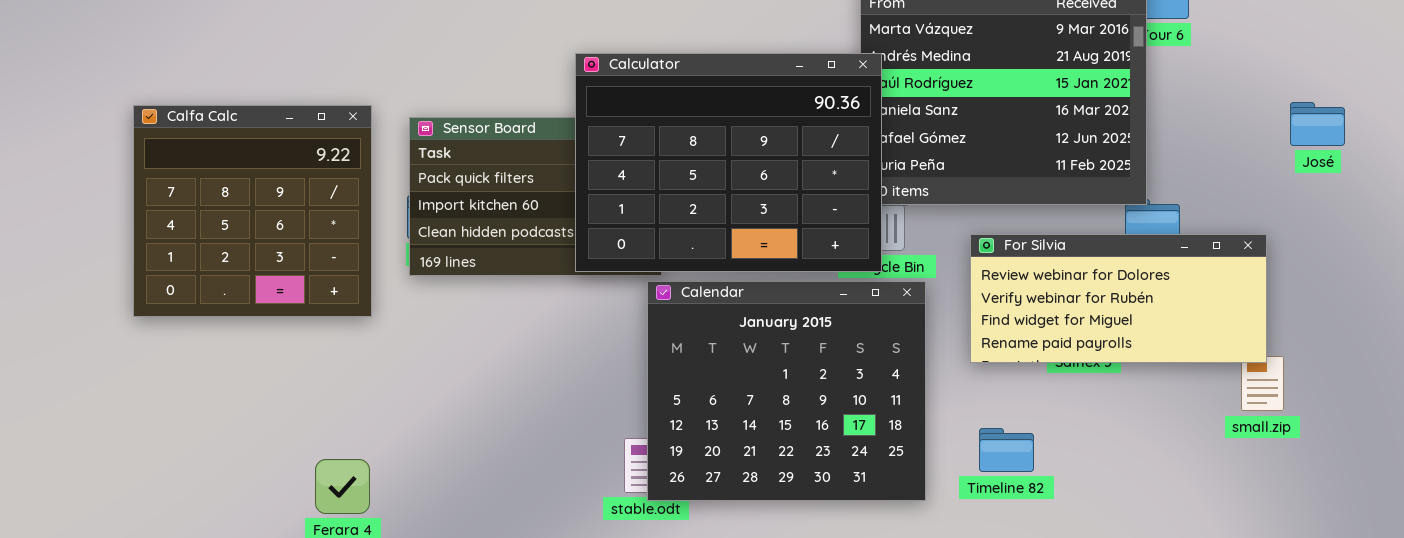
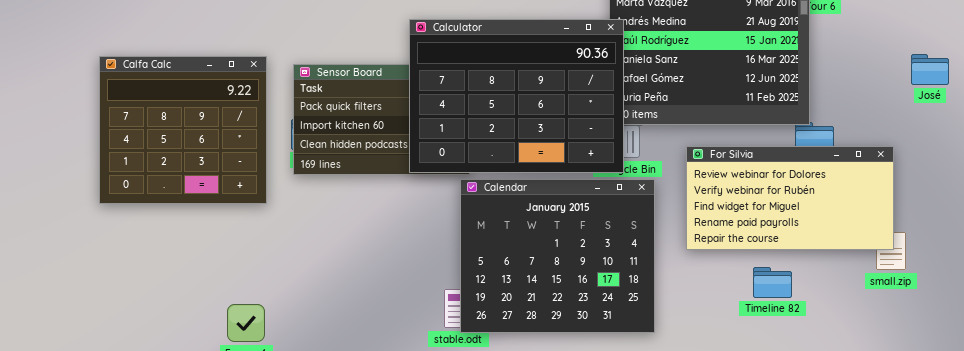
For Silvia: [970,234,1267,363] -> [686,146,894,250], resized
Timeline 82: [979,428,1034,472] -> [753,267,792,298], moved

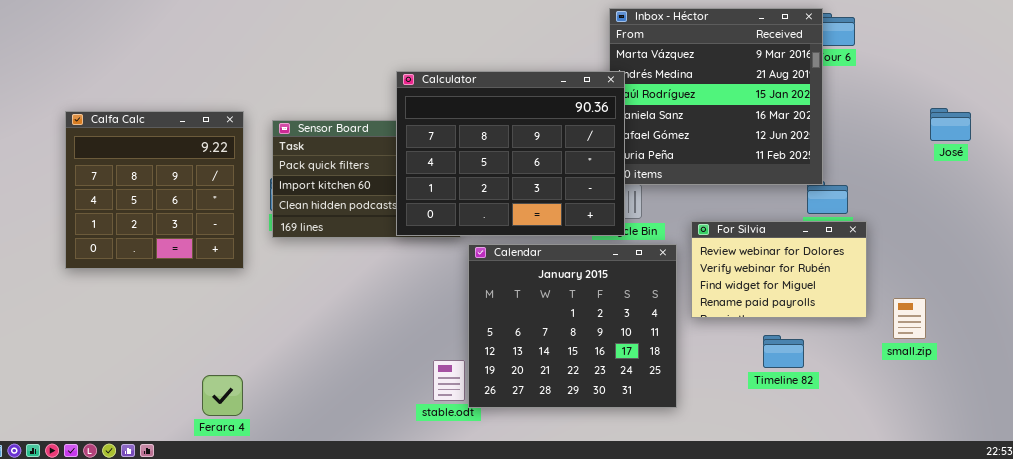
For Silvia: [686,146,894,250] -> [691,221,867,318], resized
Calendar: [460,179,655,333] -> [468,244,677,408], moved

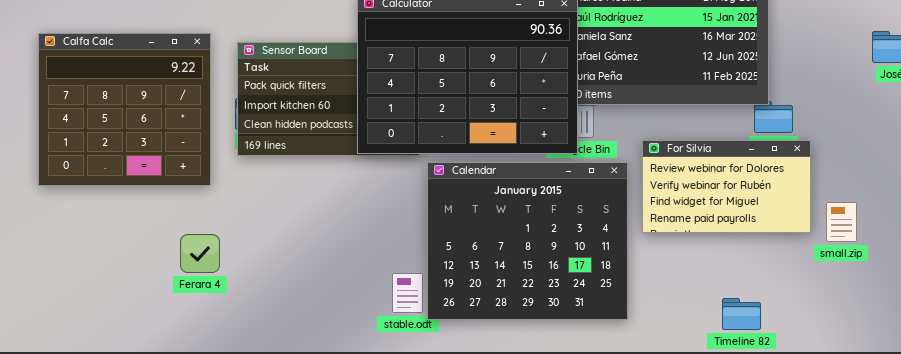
small.zip: [893,298,926,339] -> [826,202,857,242], moved
Timeline 82: [763,335,804,368] -> [722,298,761,330], moved
Ferara 4: [202,375,243,416] -> [180,234,220,273], moved

